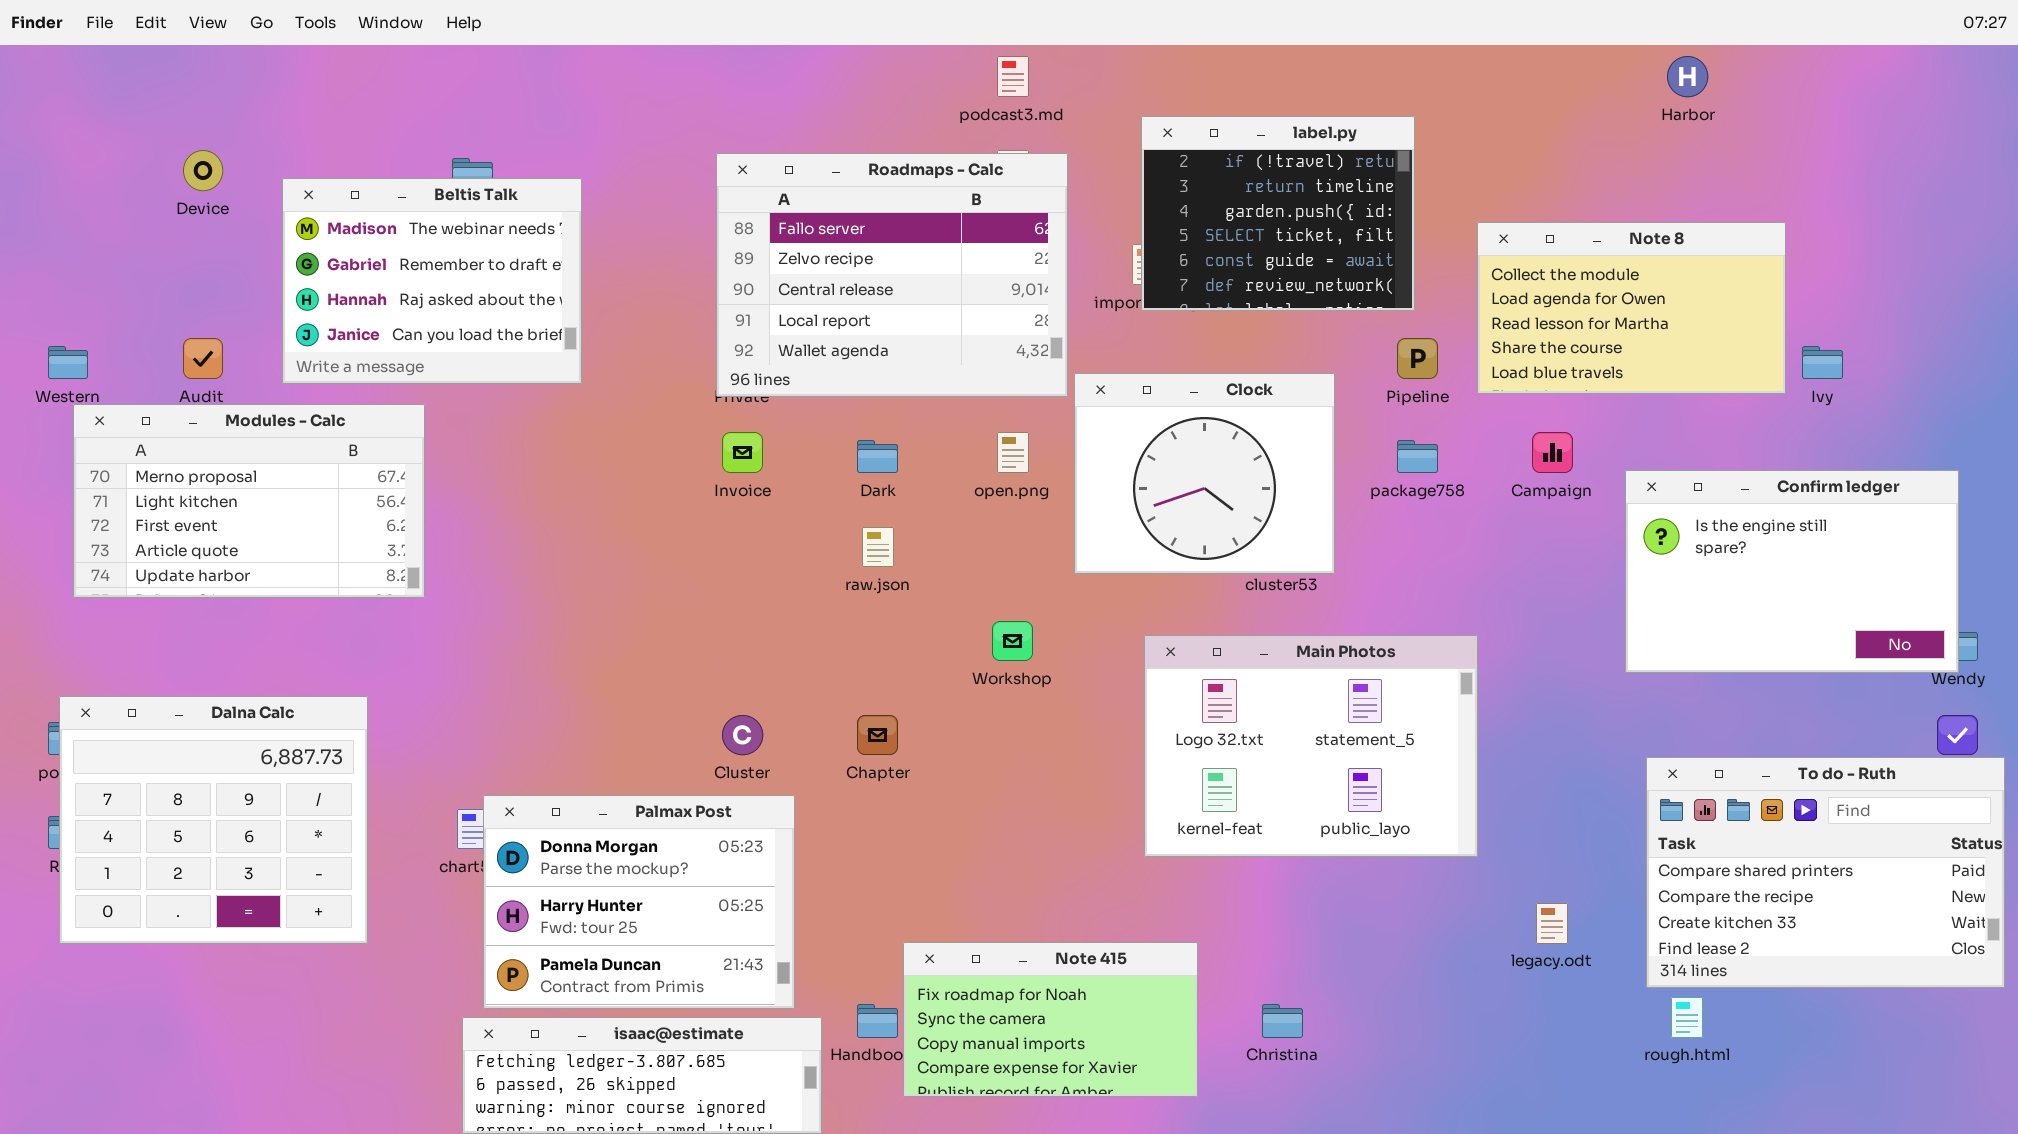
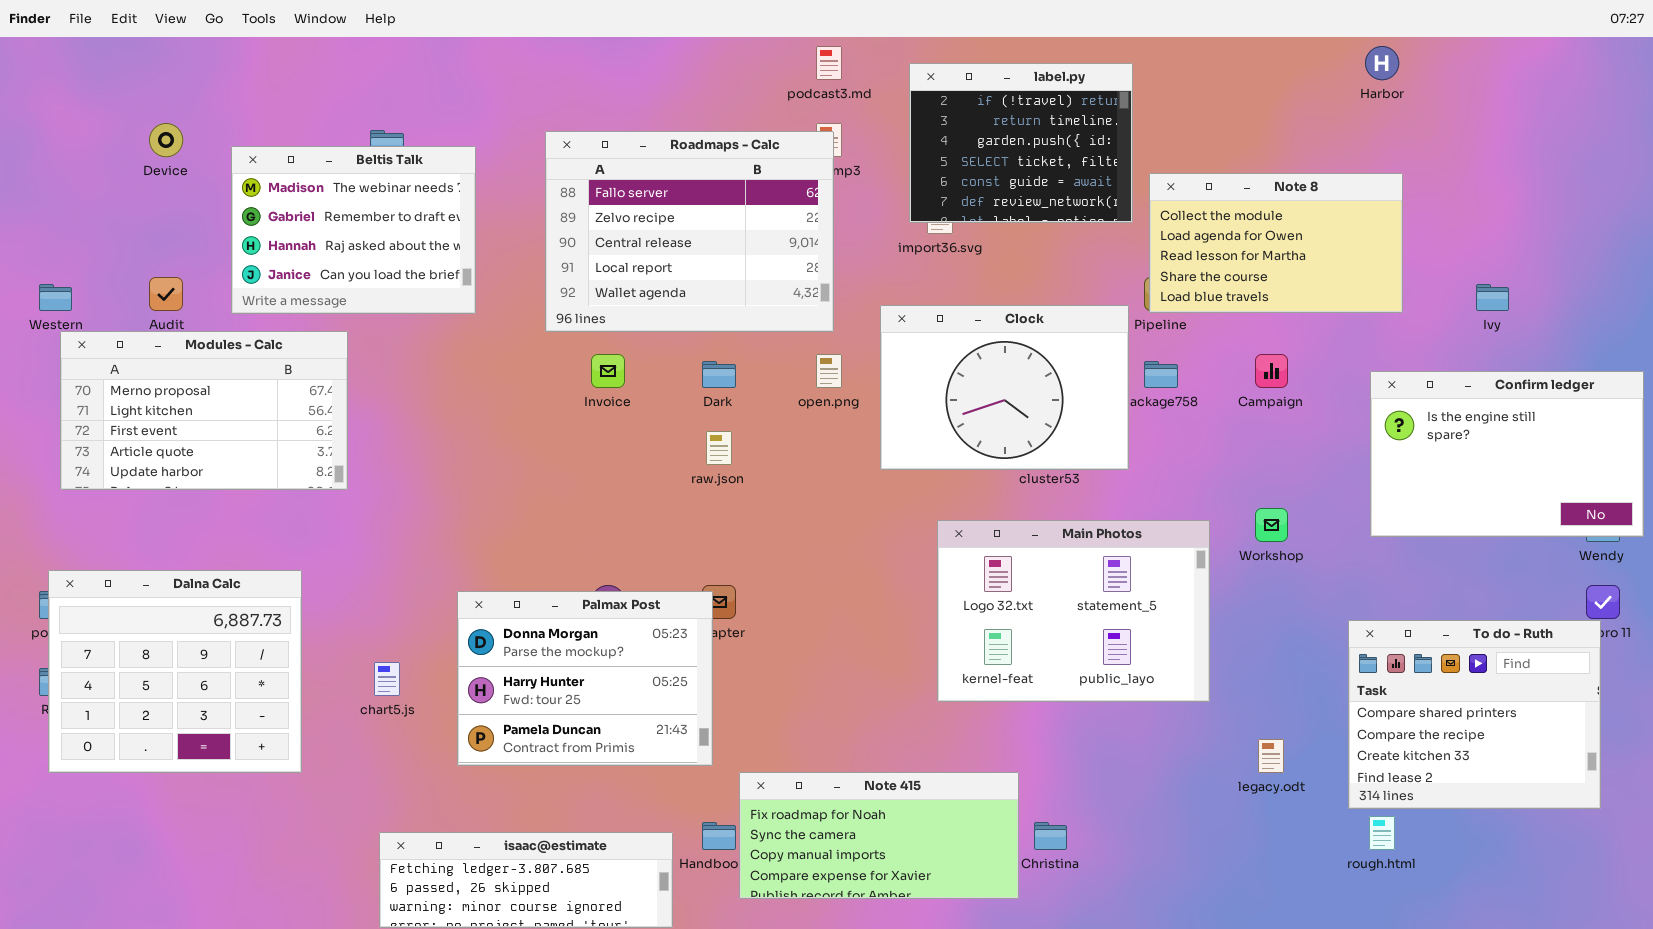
label.py: [1141,116,1415,311] -> [909,63,1133,223], moved
Roadmaps - Calc: [716,153,1068,397] -> [545,131,834,332], moved
Note 8: [1477,222,1786,394] -> [1149,173,1403,313], moved
Clock: [1074,373,1335,574] -> [880,305,1129,470], resized
Confirm ledger: [1625,470,1959,673] -> [1370,371,1644,537], moved
Workshop: [992,621,1033,661] -> [1255,508,1288,542], moved
To do - Ruth: [1646,757,2005,988] -> [1348,620,1601,809], resized
Palmax Post: [483,795,795,1009] -> [457,591,713,766], moved
Note 415: [903,942,1198,1097] -> [739,772,1019,899], resized

